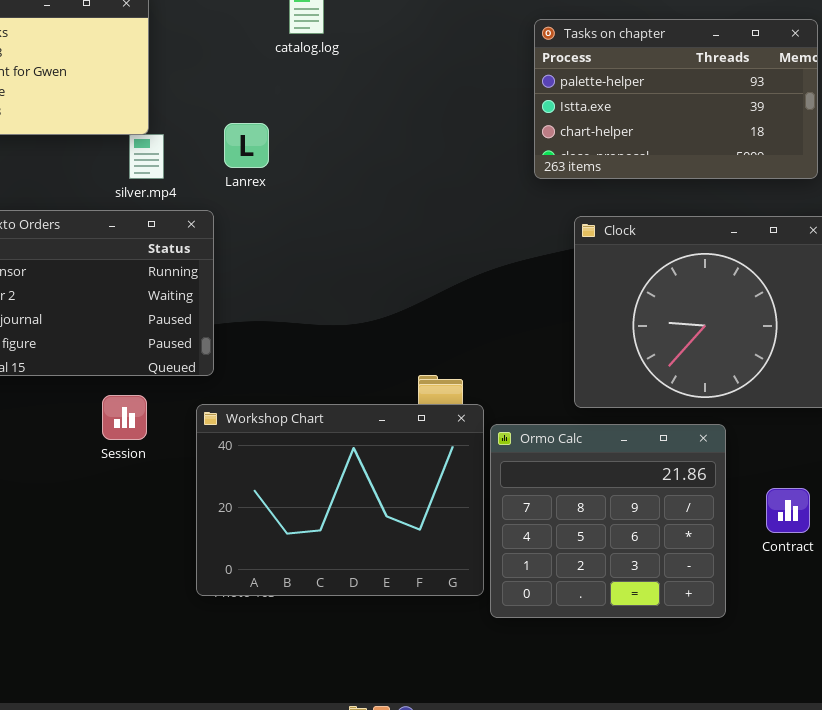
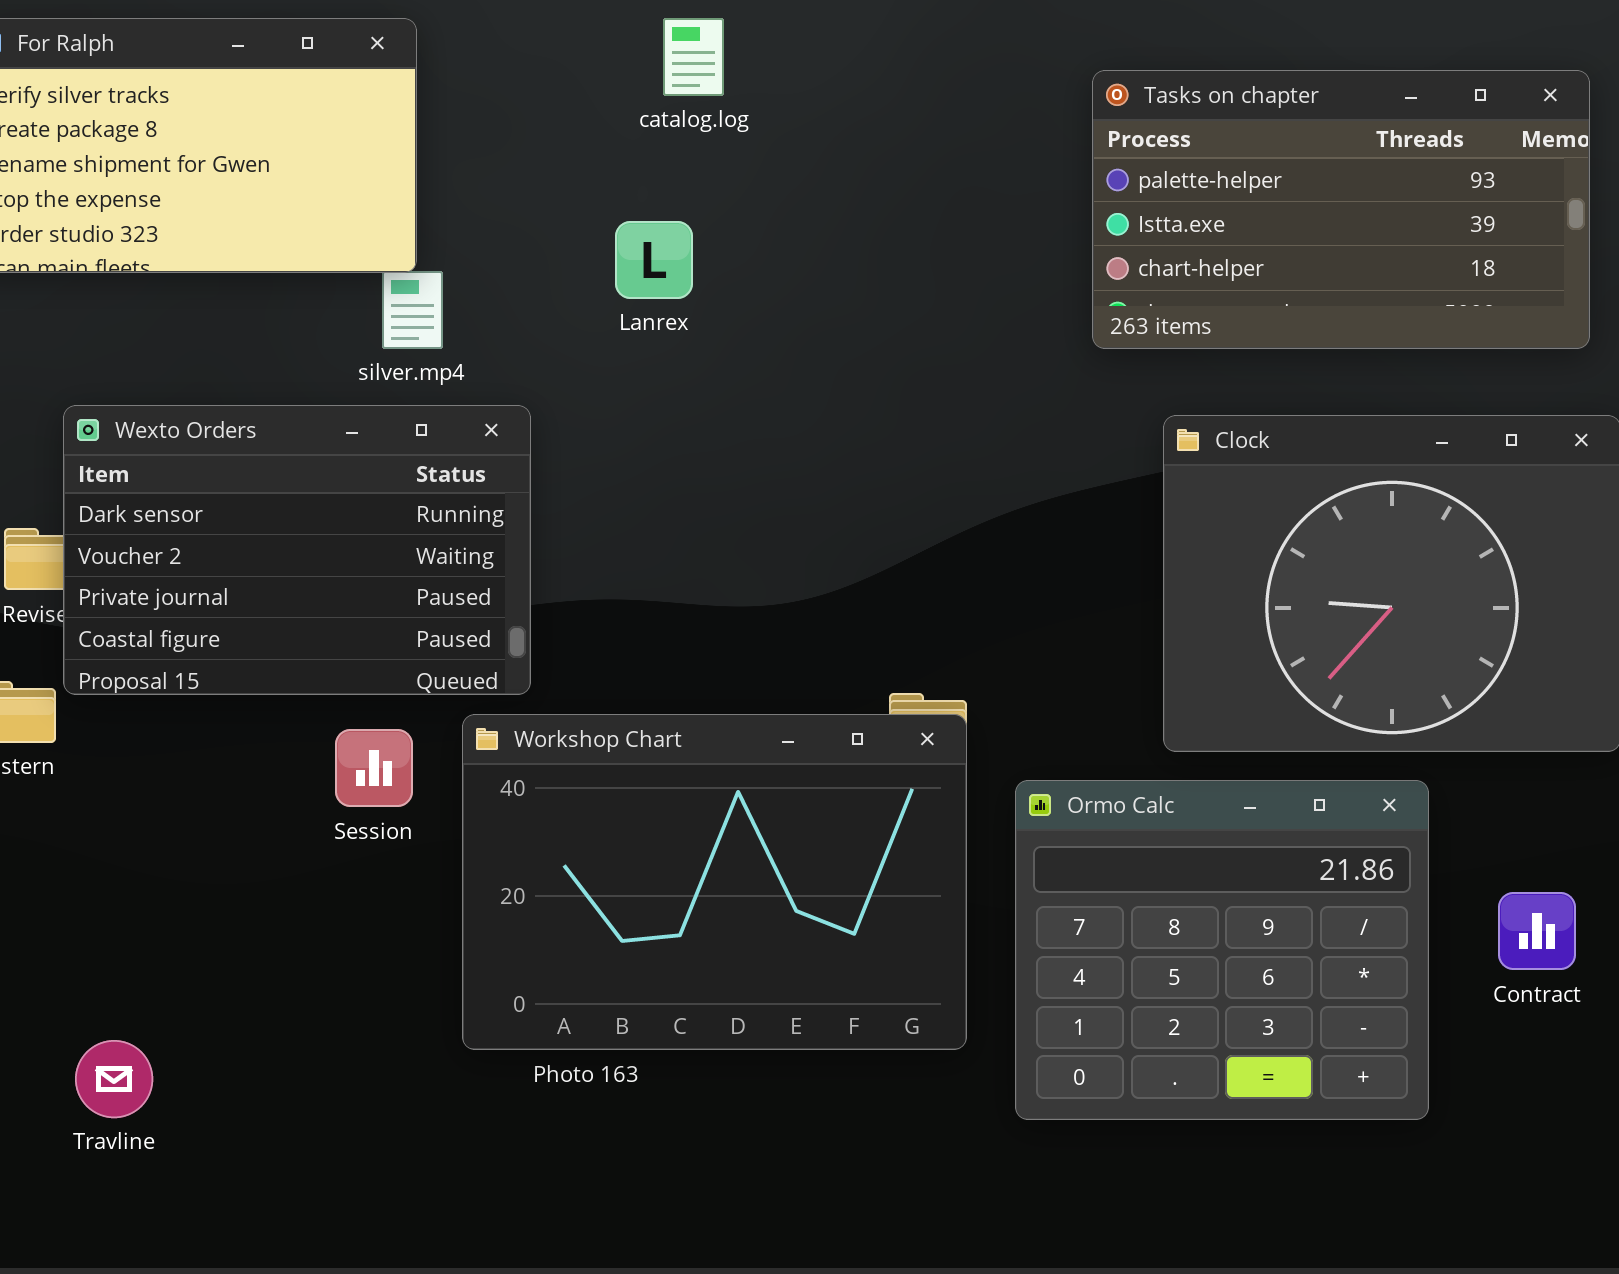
Lanrex: [224,123,269,168] -> [615,221,693,299], moved
Workshop Chart: [196,404,484,596] -> [462,714,967,1050], moved

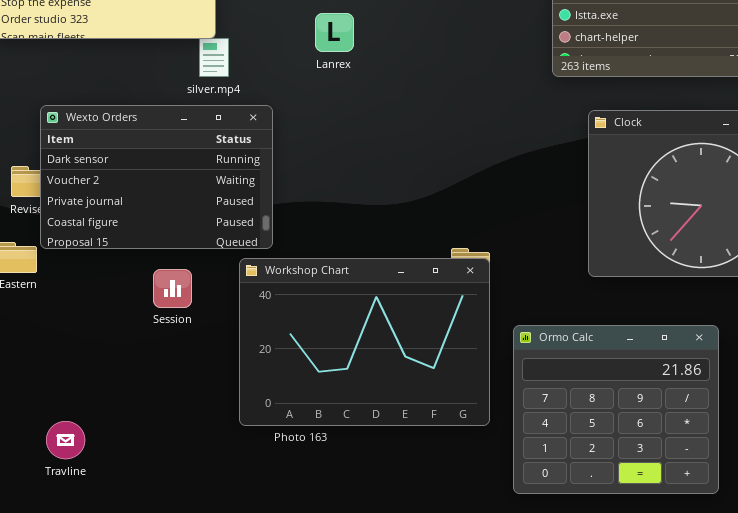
Session: [335,729,413,807] -> [153,269,192,308], moved
Ormo Calc: [1015,780,1429,1120] -> [513,325,719,494], moved

